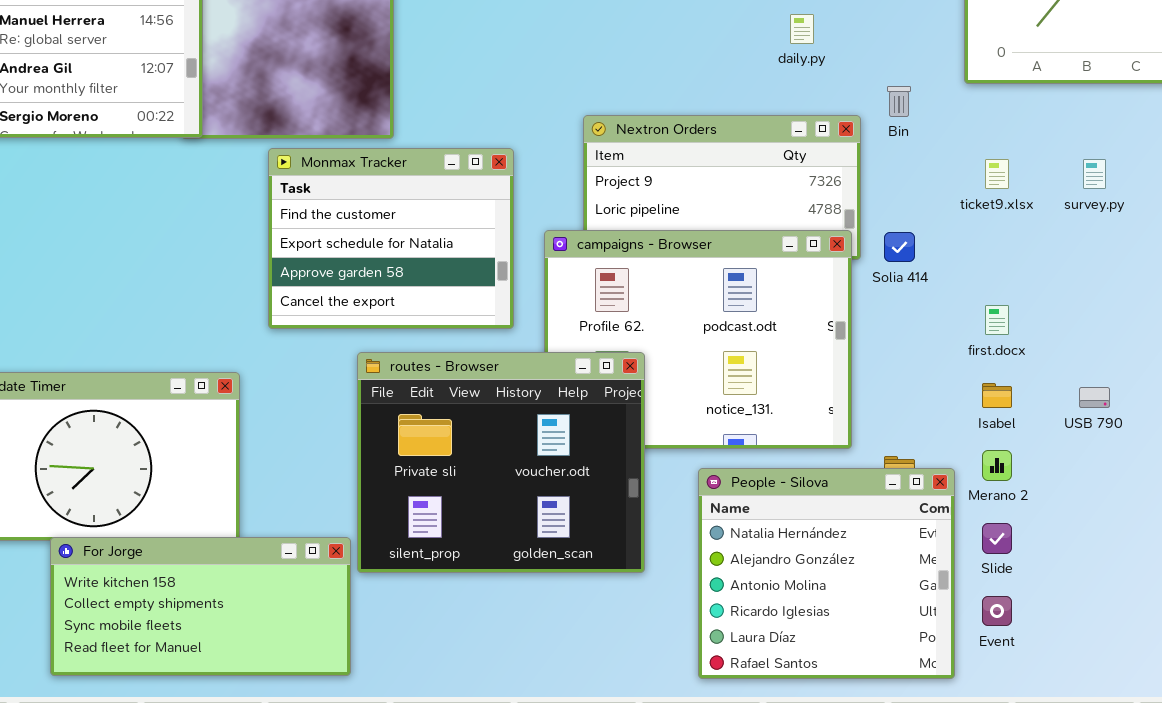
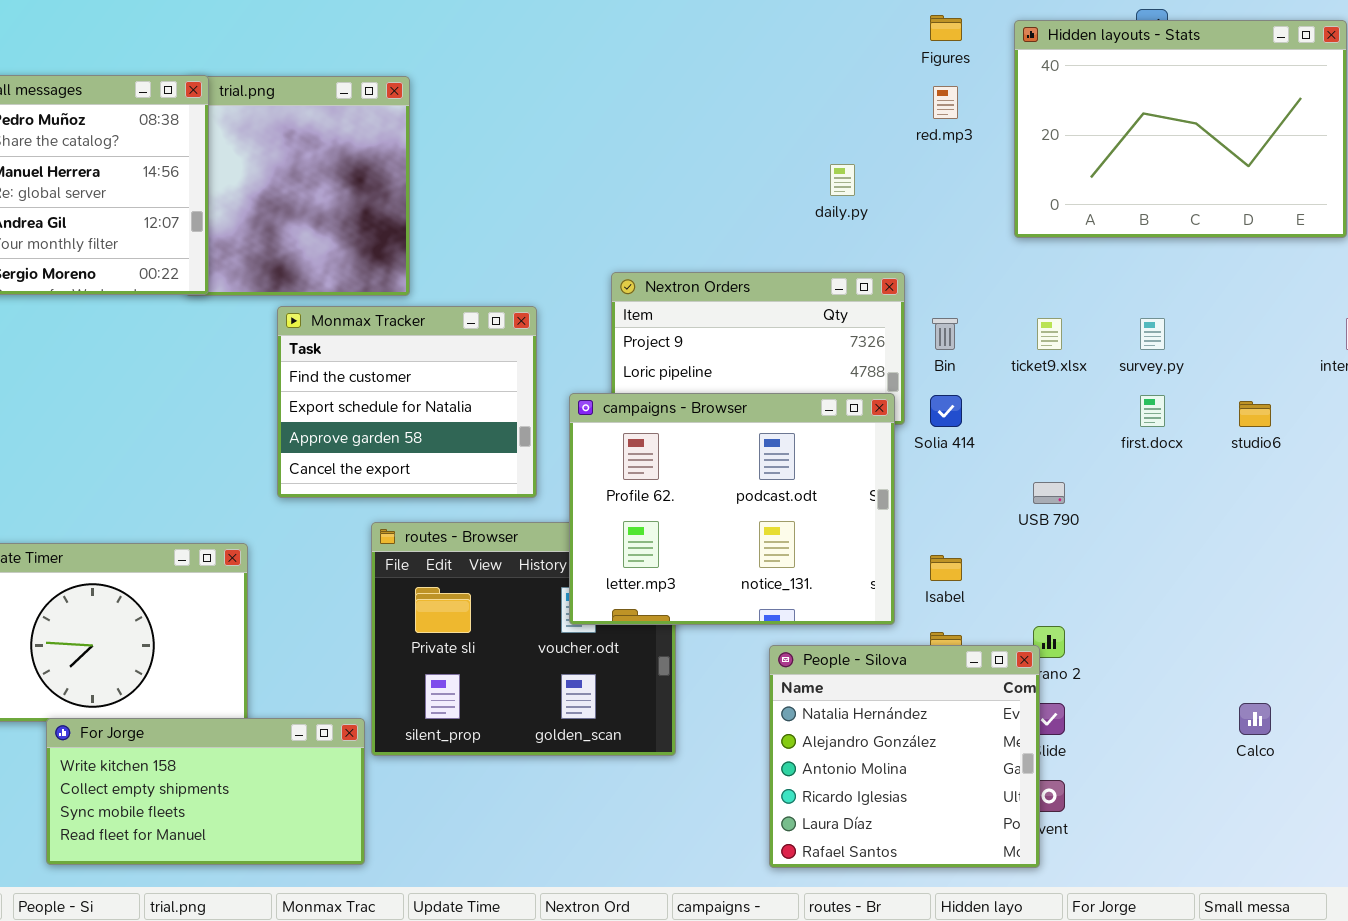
Bin: [887,86,911,117] -> [932,318,958,350], moved
campaigns - Browser: [544,230,852,449] -> [569,393,895,625], raised
first.docx: [985,305,1009,335] -> [1140,395,1165,427], moved
Isabel: [982,383,1012,408] -> [930,555,962,581], moved
USB 790: [1079,387,1110,408] -> [1033,482,1065,504], moved
People - Silova: [698,468,955,679] -> [769,645,1040,868], moved

